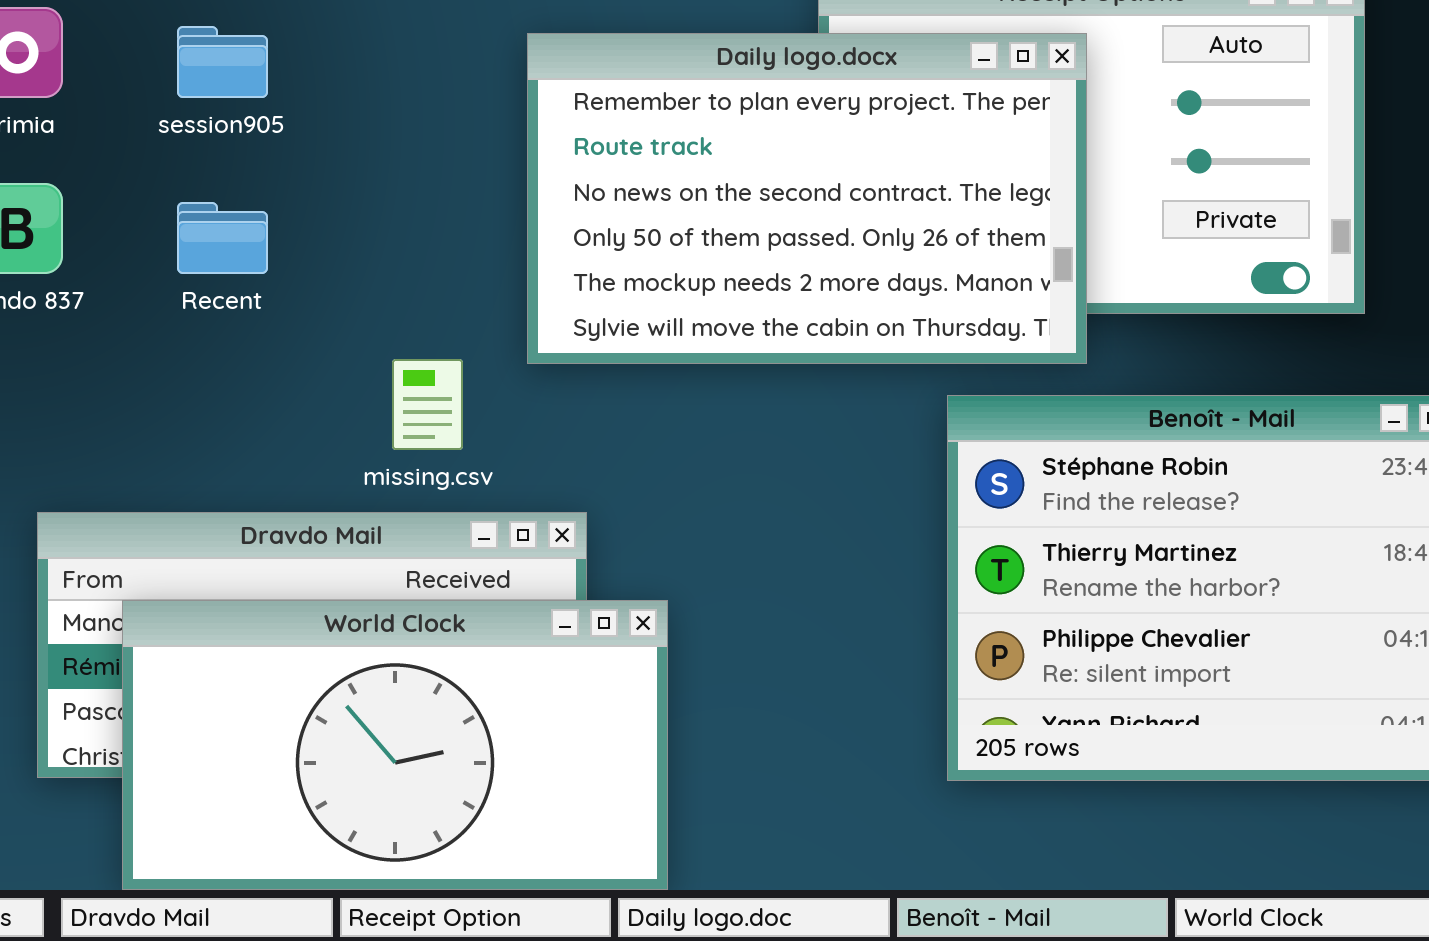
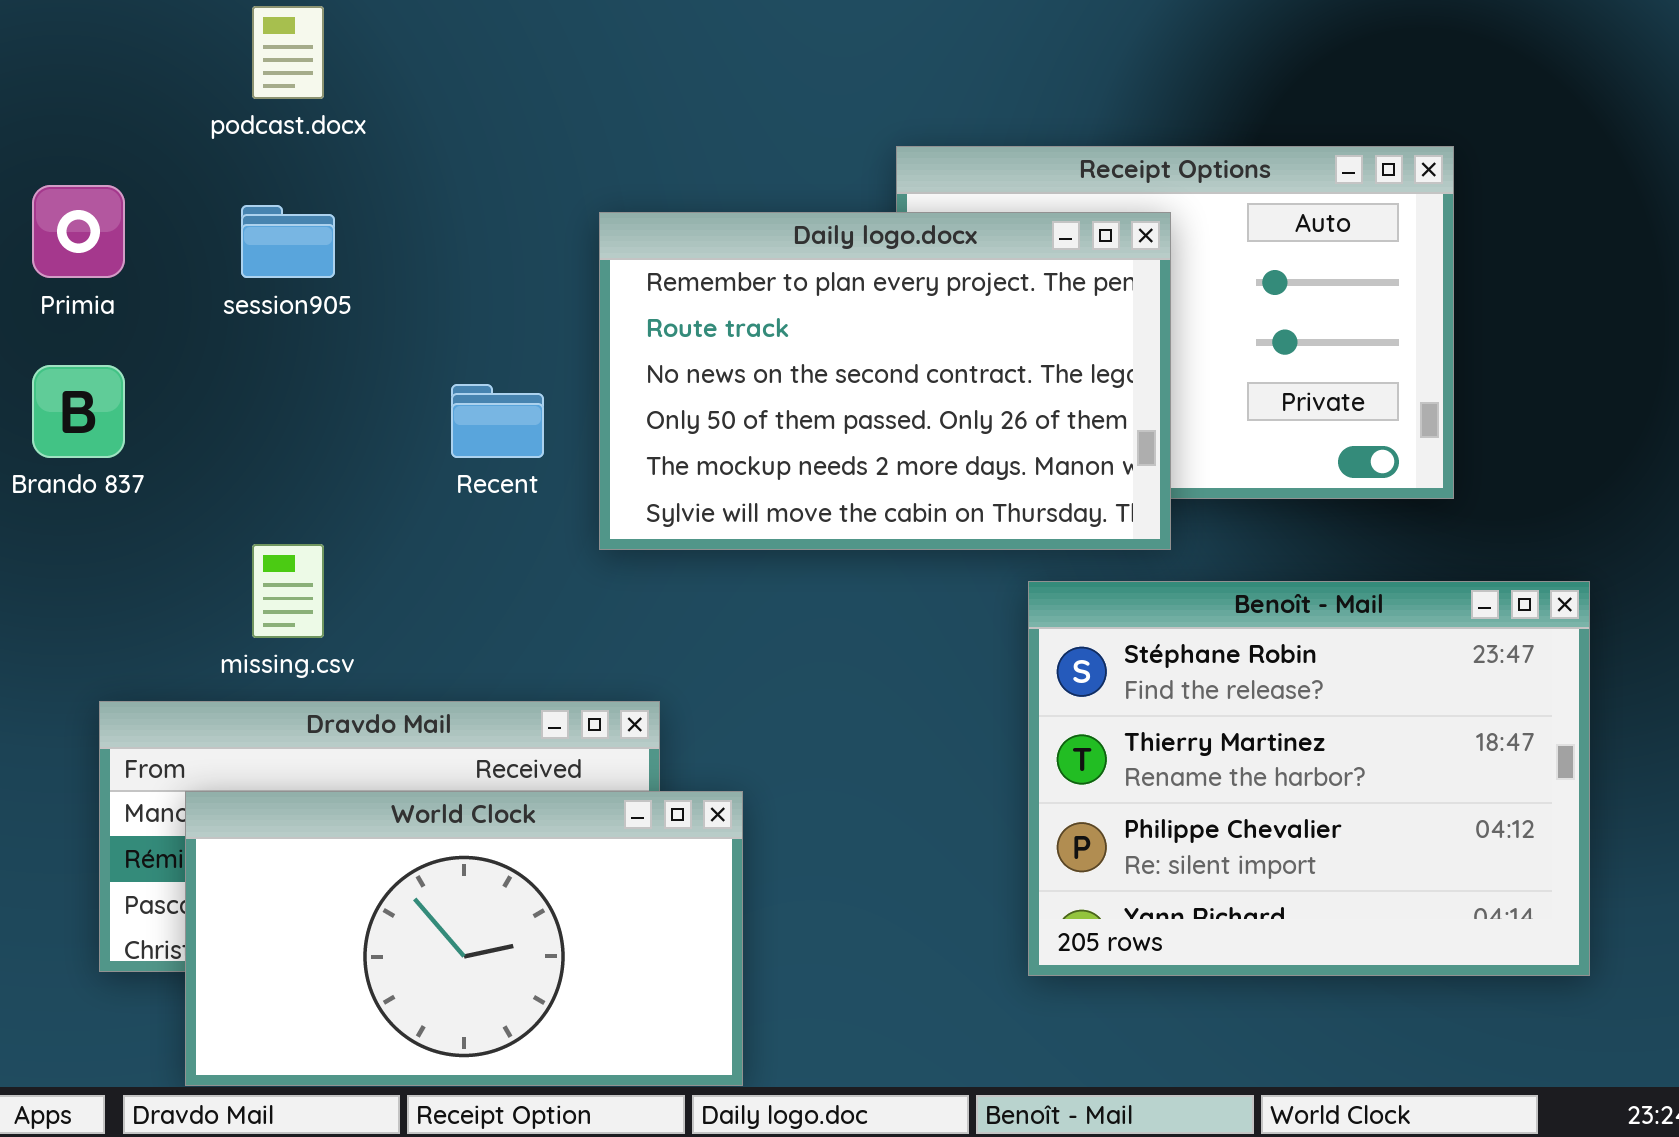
Recent: [177,202,268,274] -> [451,384,544,458], moved
missing.csv: [392,359,463,450] -> [252,544,324,638], moved

